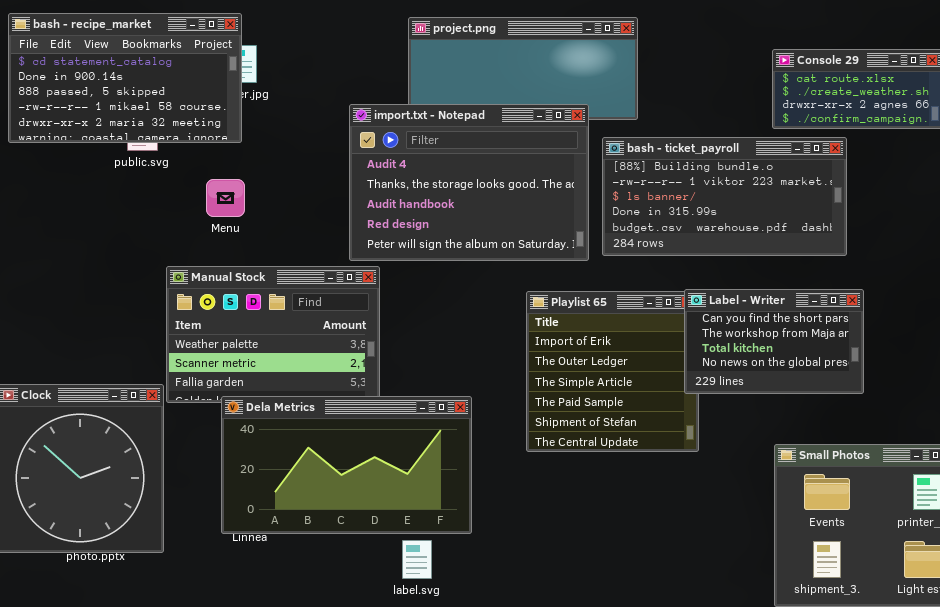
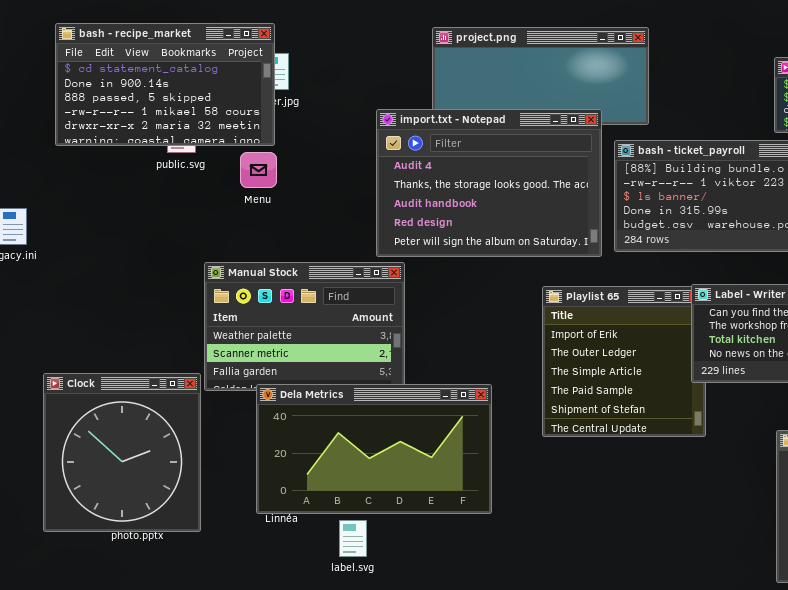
Menu: [206,179,245,217] -> [240,152,277,188], moved
label.svg: [402,540,432,579] -> [339,520,367,557], moved

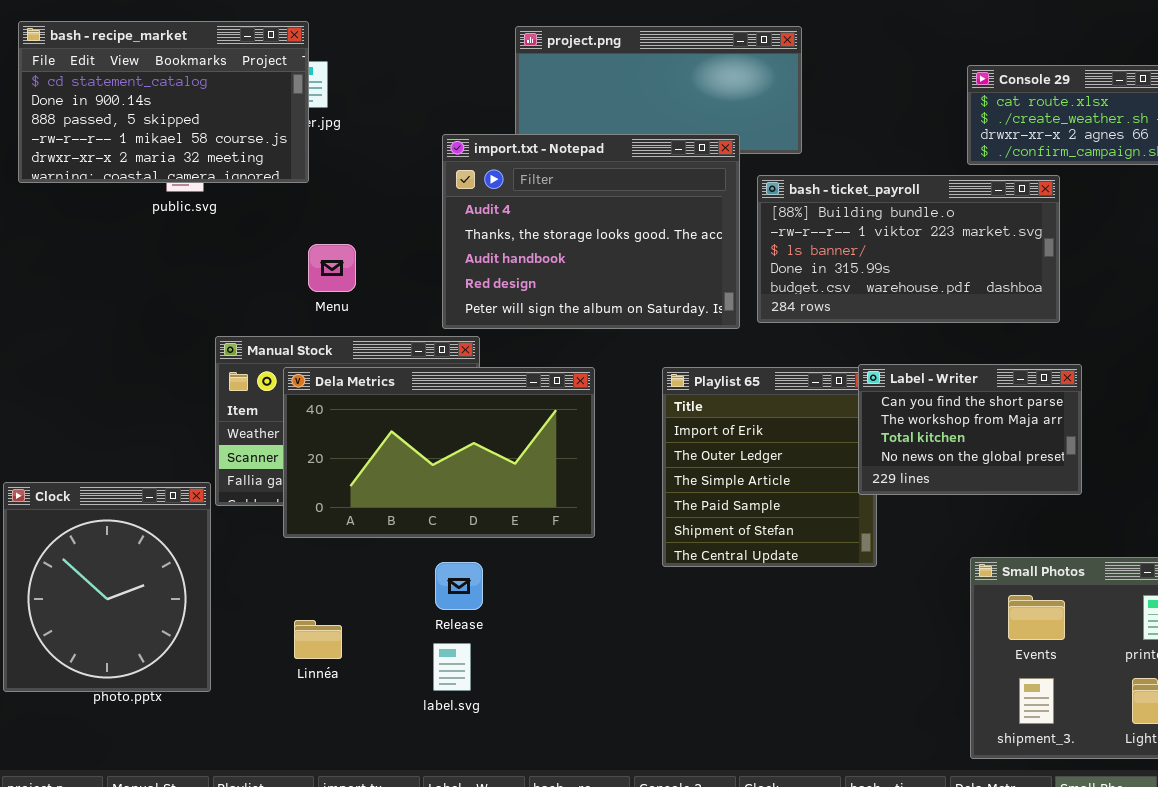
Menu: [240,152,277,188] -> [308,244,356,292], moved
Dela Metrics: [256,384,492,514] -> [283,367,595,538], moved
label.svg: [339,520,367,557] -> [433,643,471,691], moved

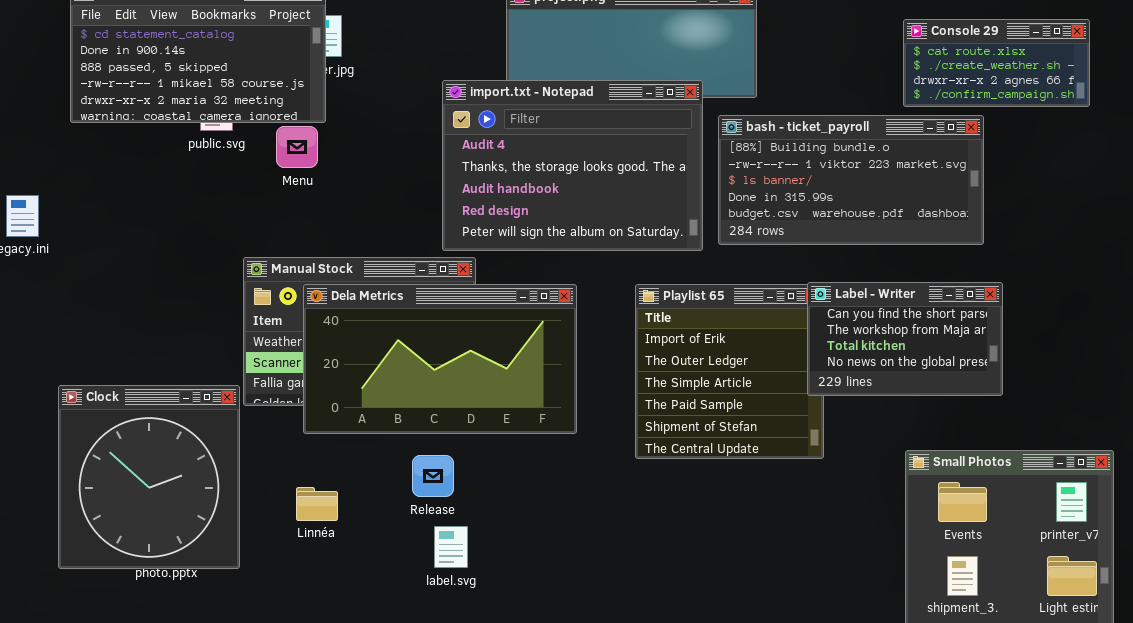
Menu: [308,244,356,292] -> [276,126,318,168], moved
Release: [435,562,483,610] -> [412,455,454,497], moved
Linnéa: [294,620,342,659] -> [296,487,338,521], moved

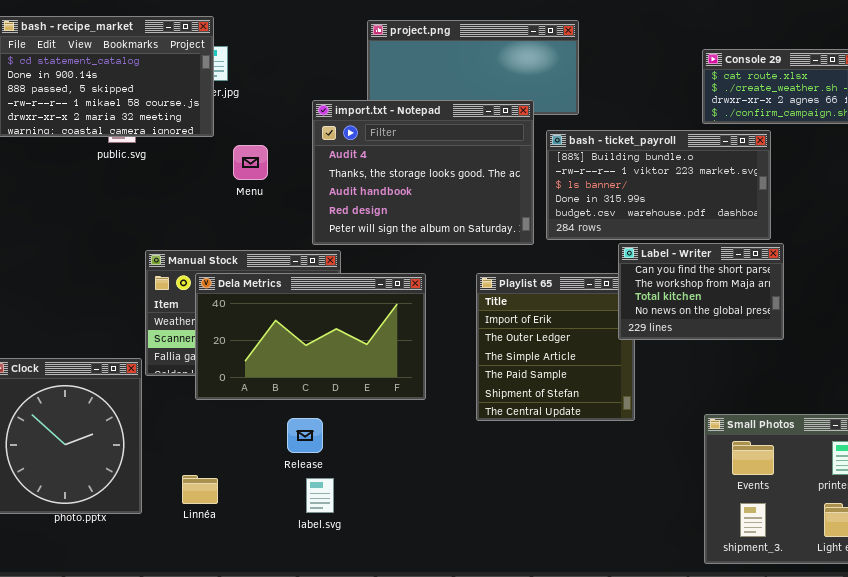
Menu: [276,126,318,168] -> [233,145,268,180], moved
Label - Writer: [807,282,1003,396] -> [618,243,784,340], moved
Linnéa: [296,487,338,521] -> [182,475,218,504], moved

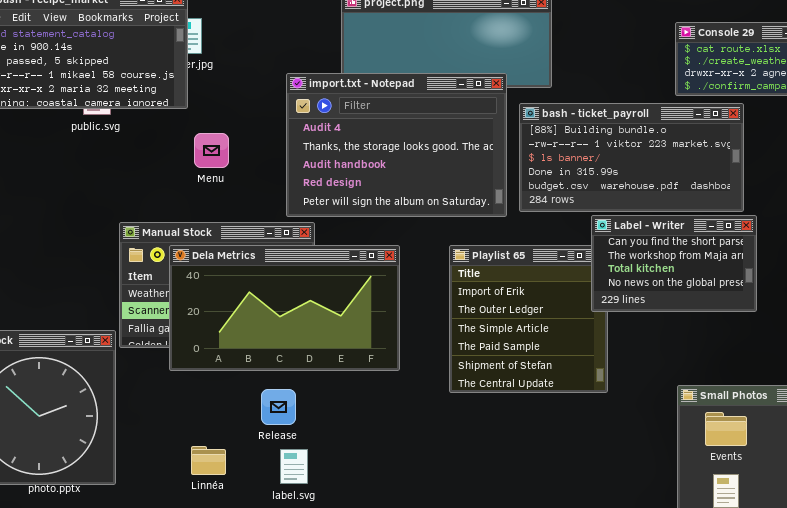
Menu: [233,145,268,180] -> [194,133,229,168], moved
Linnéa: [182,475,218,504] -> [191,446,226,475], moved

